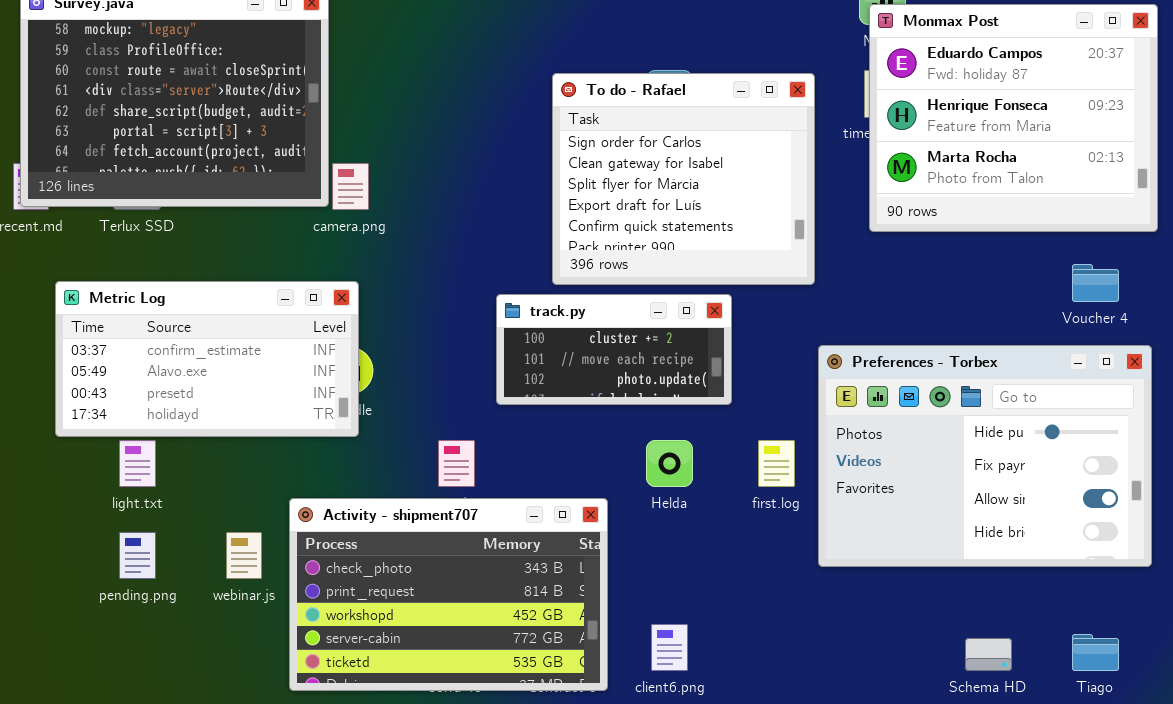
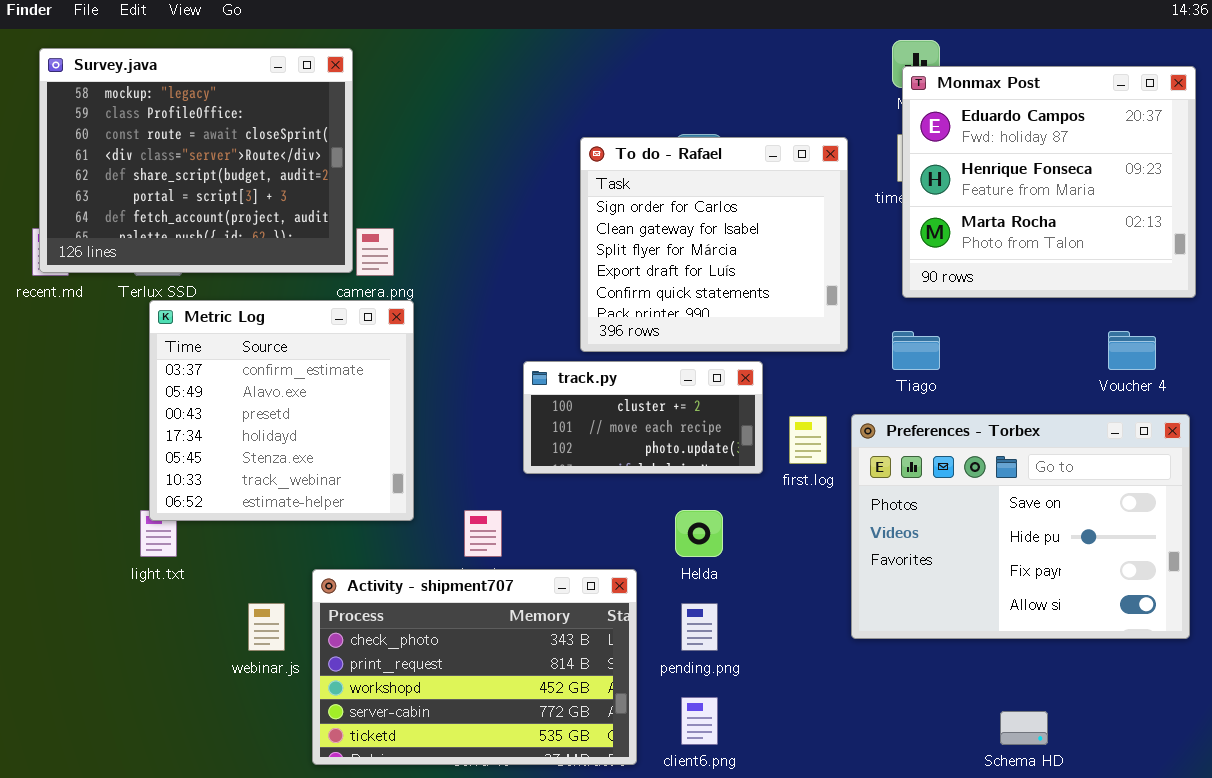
Metric Log: [55,281,359,437] -> [149,300,414,521], moved, resized
Preferences - Torbex: [818,345,1152,567] -> [851,414,1190,639], scrolled up 1 row
first.log: [758,440,795,487] -> [789,416,827,464], moved
pending.png: [119,532,156,579] -> [681,603,718,651], moved
Tiago: [1072,634,1119,671] -> [892,331,940,370], moved

